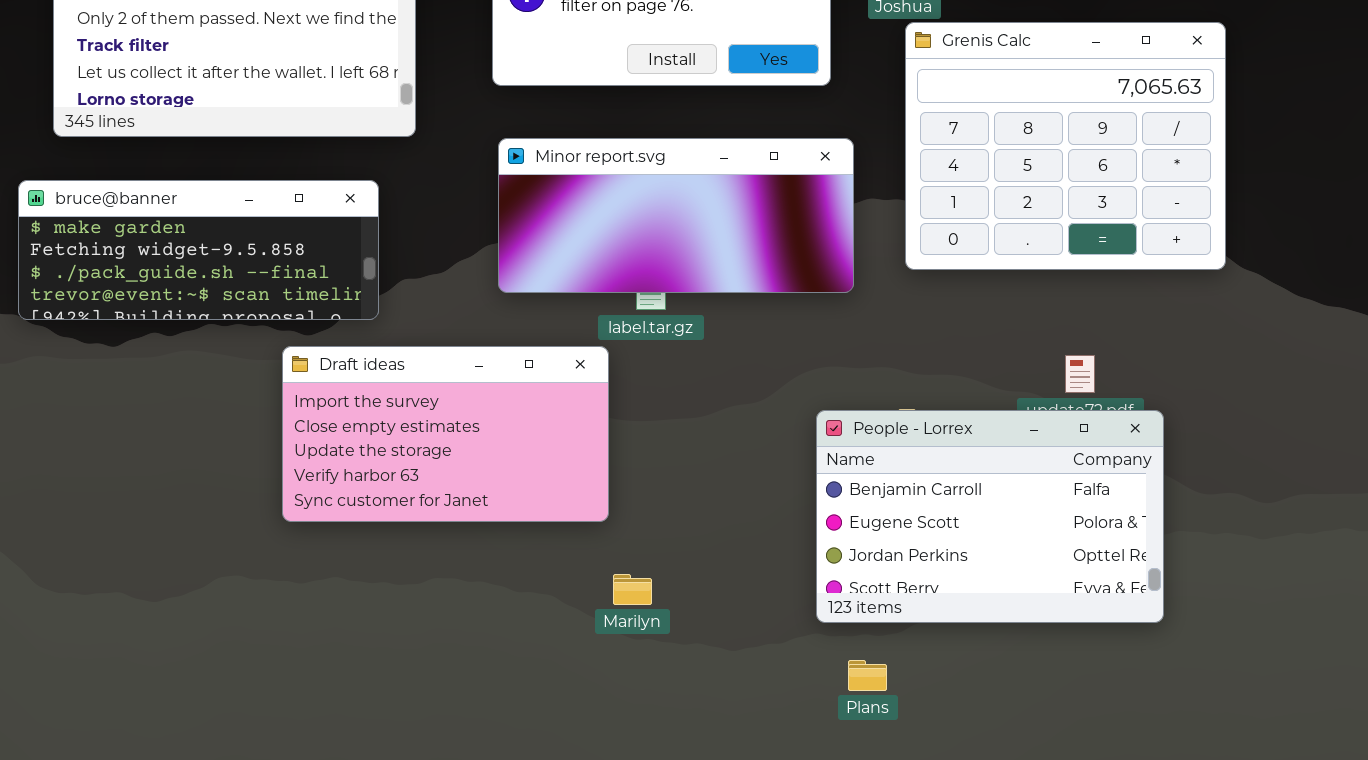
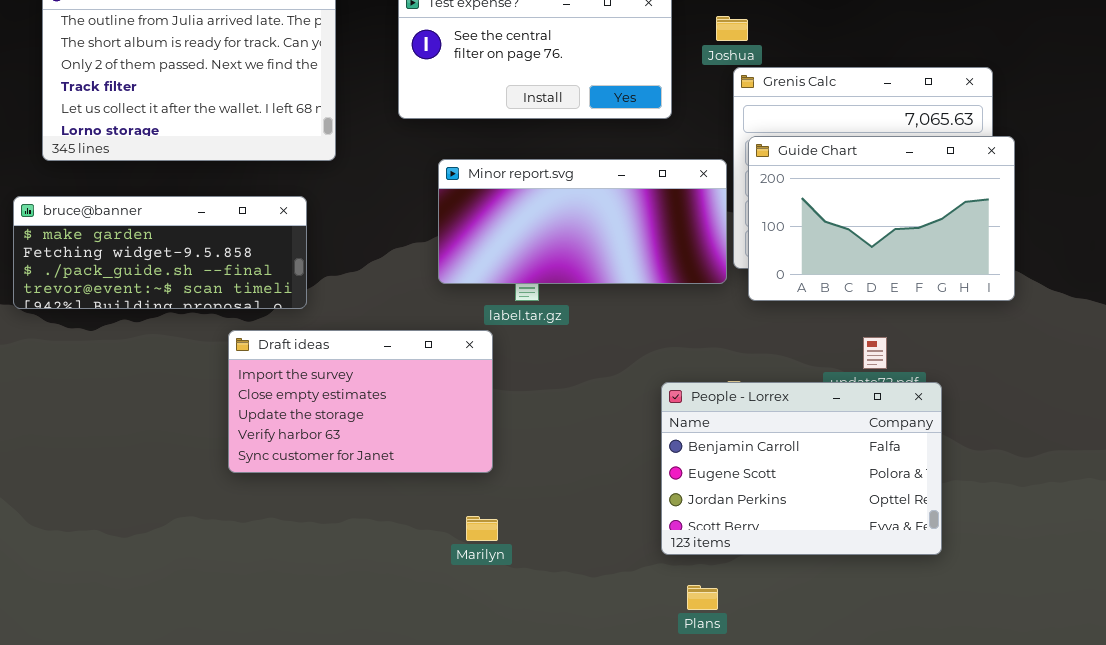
Guide Chart: none -> [748,136,1015,301], opened
Minor report.svg: [498,138,854,293] -> [438,159,727,284], moved
Marilyn: [613,574,652,605] -> [466,516,498,541], moved

